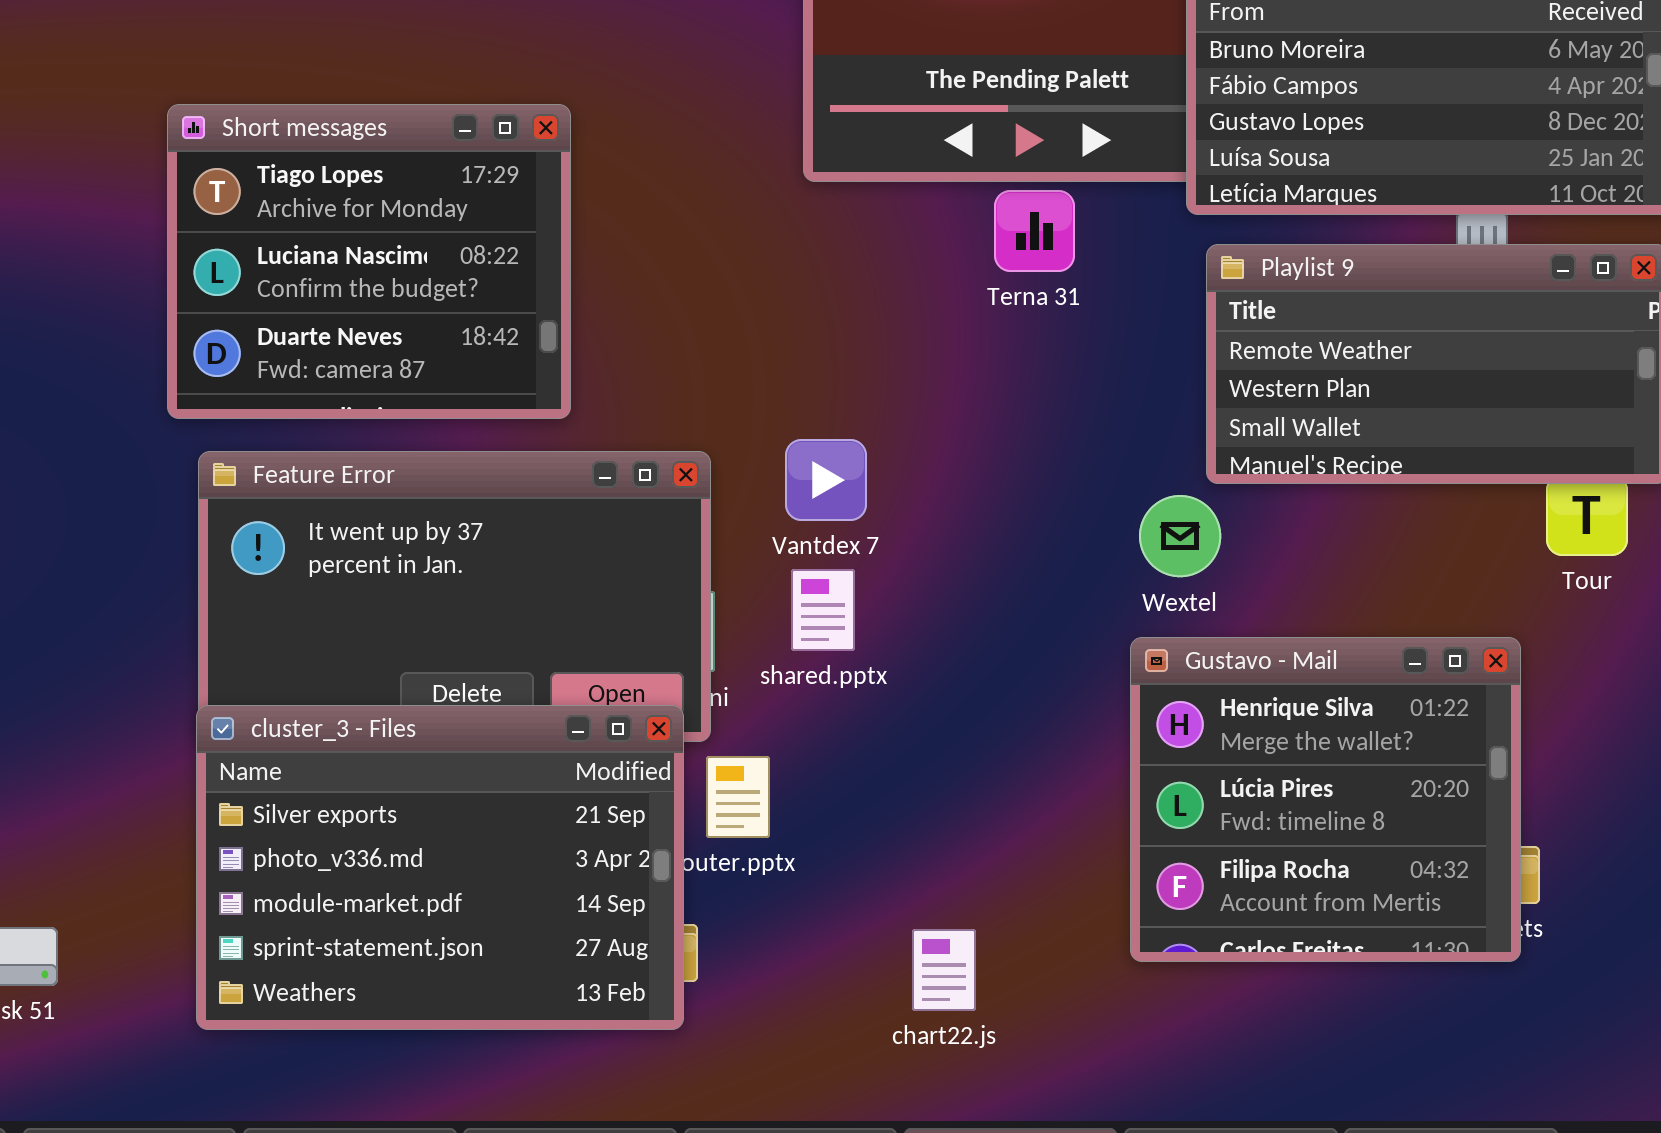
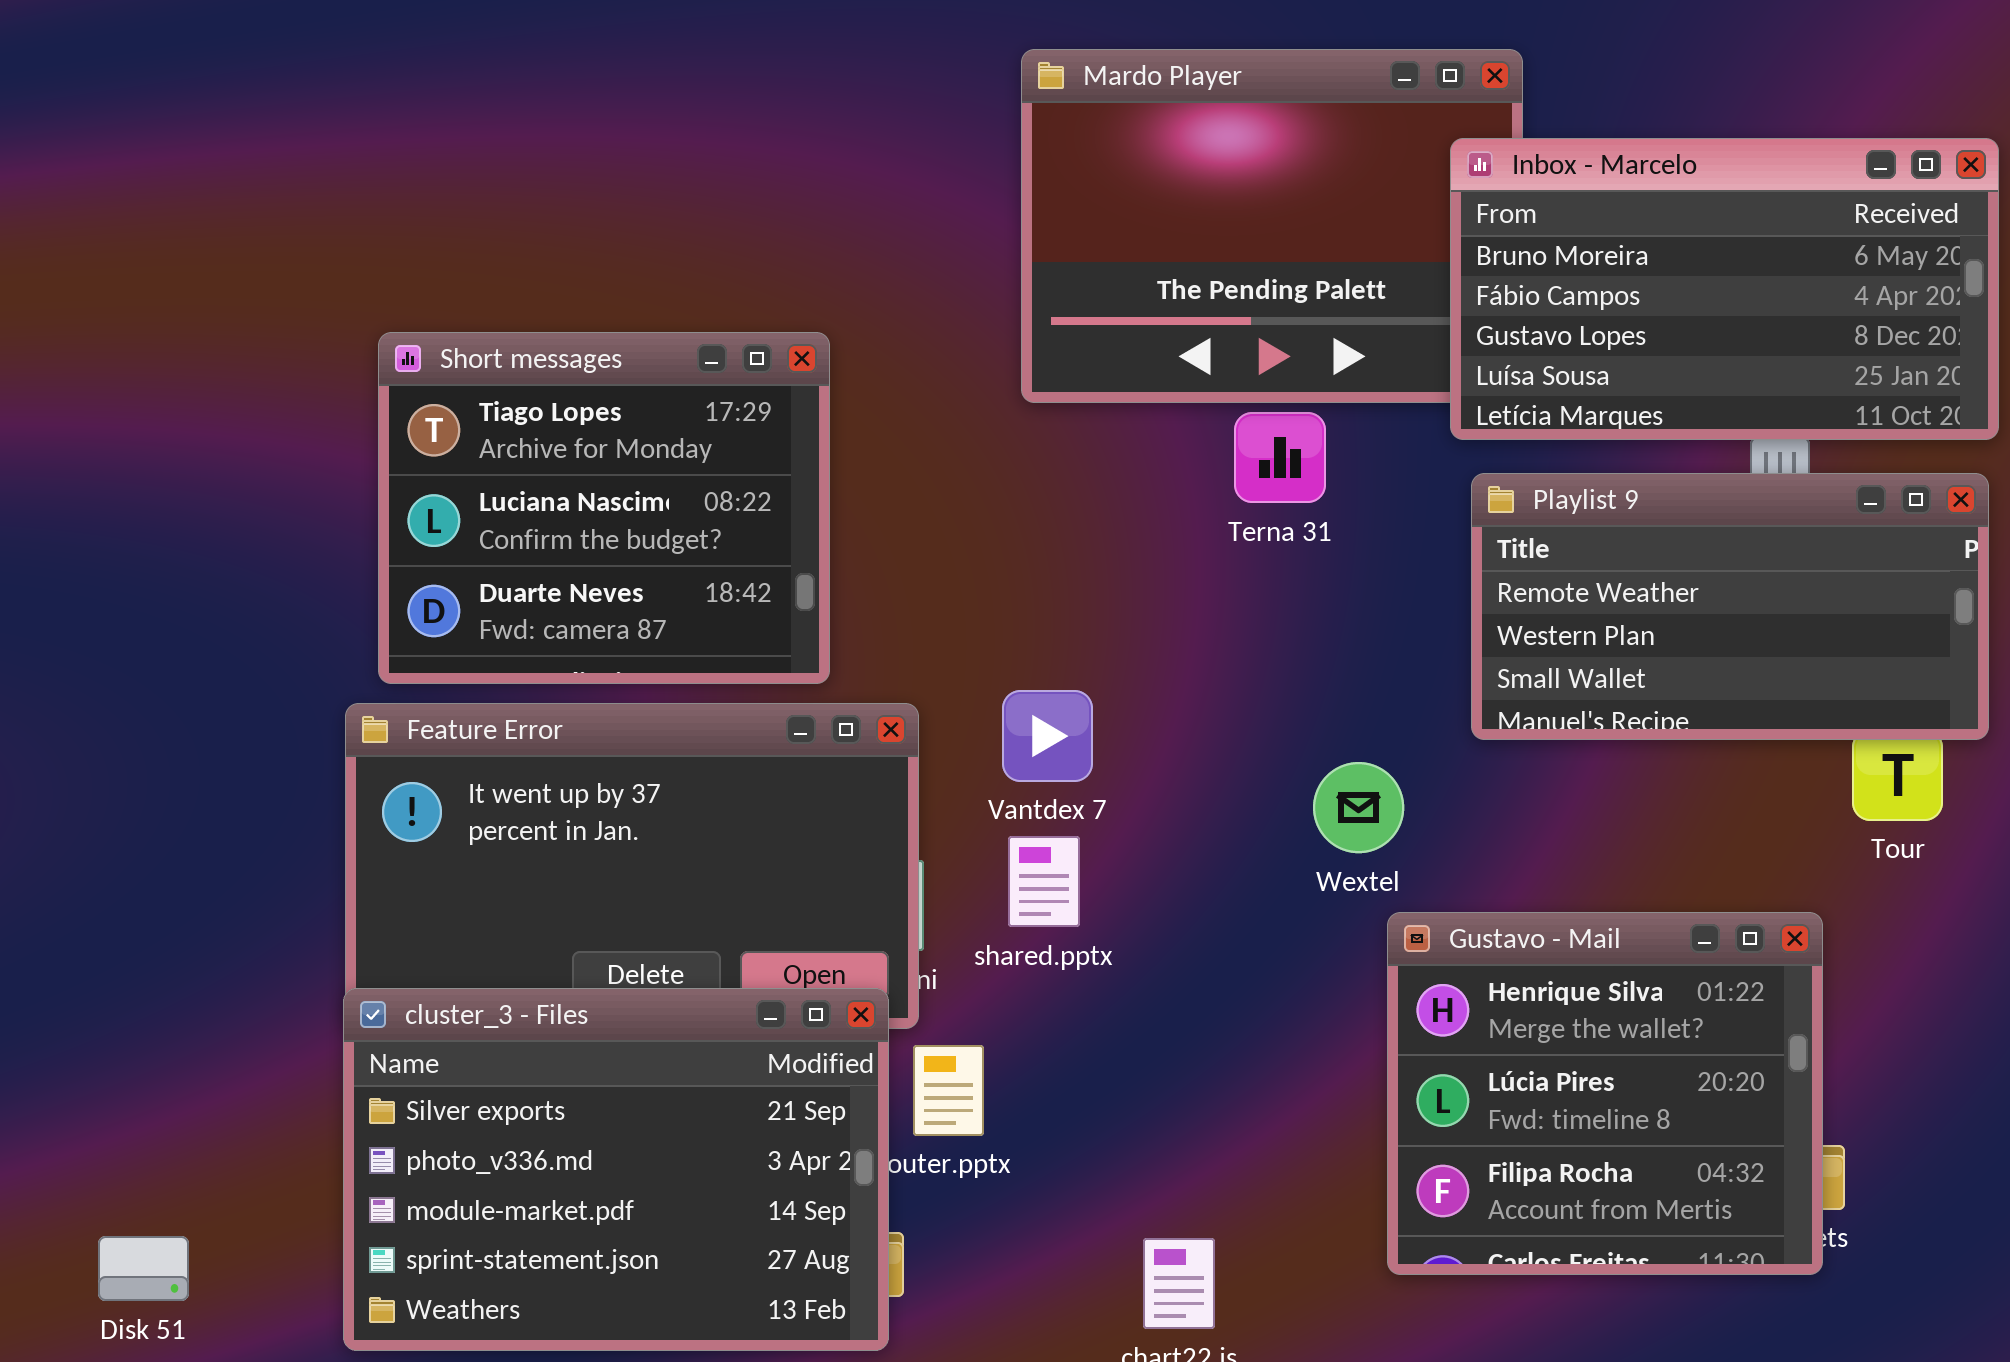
Short messages: [167,104,571,419] -> [378,332,830,684], moved
Wextel: [1139,495,1221,577] -> [1313,762,1404,853], moved

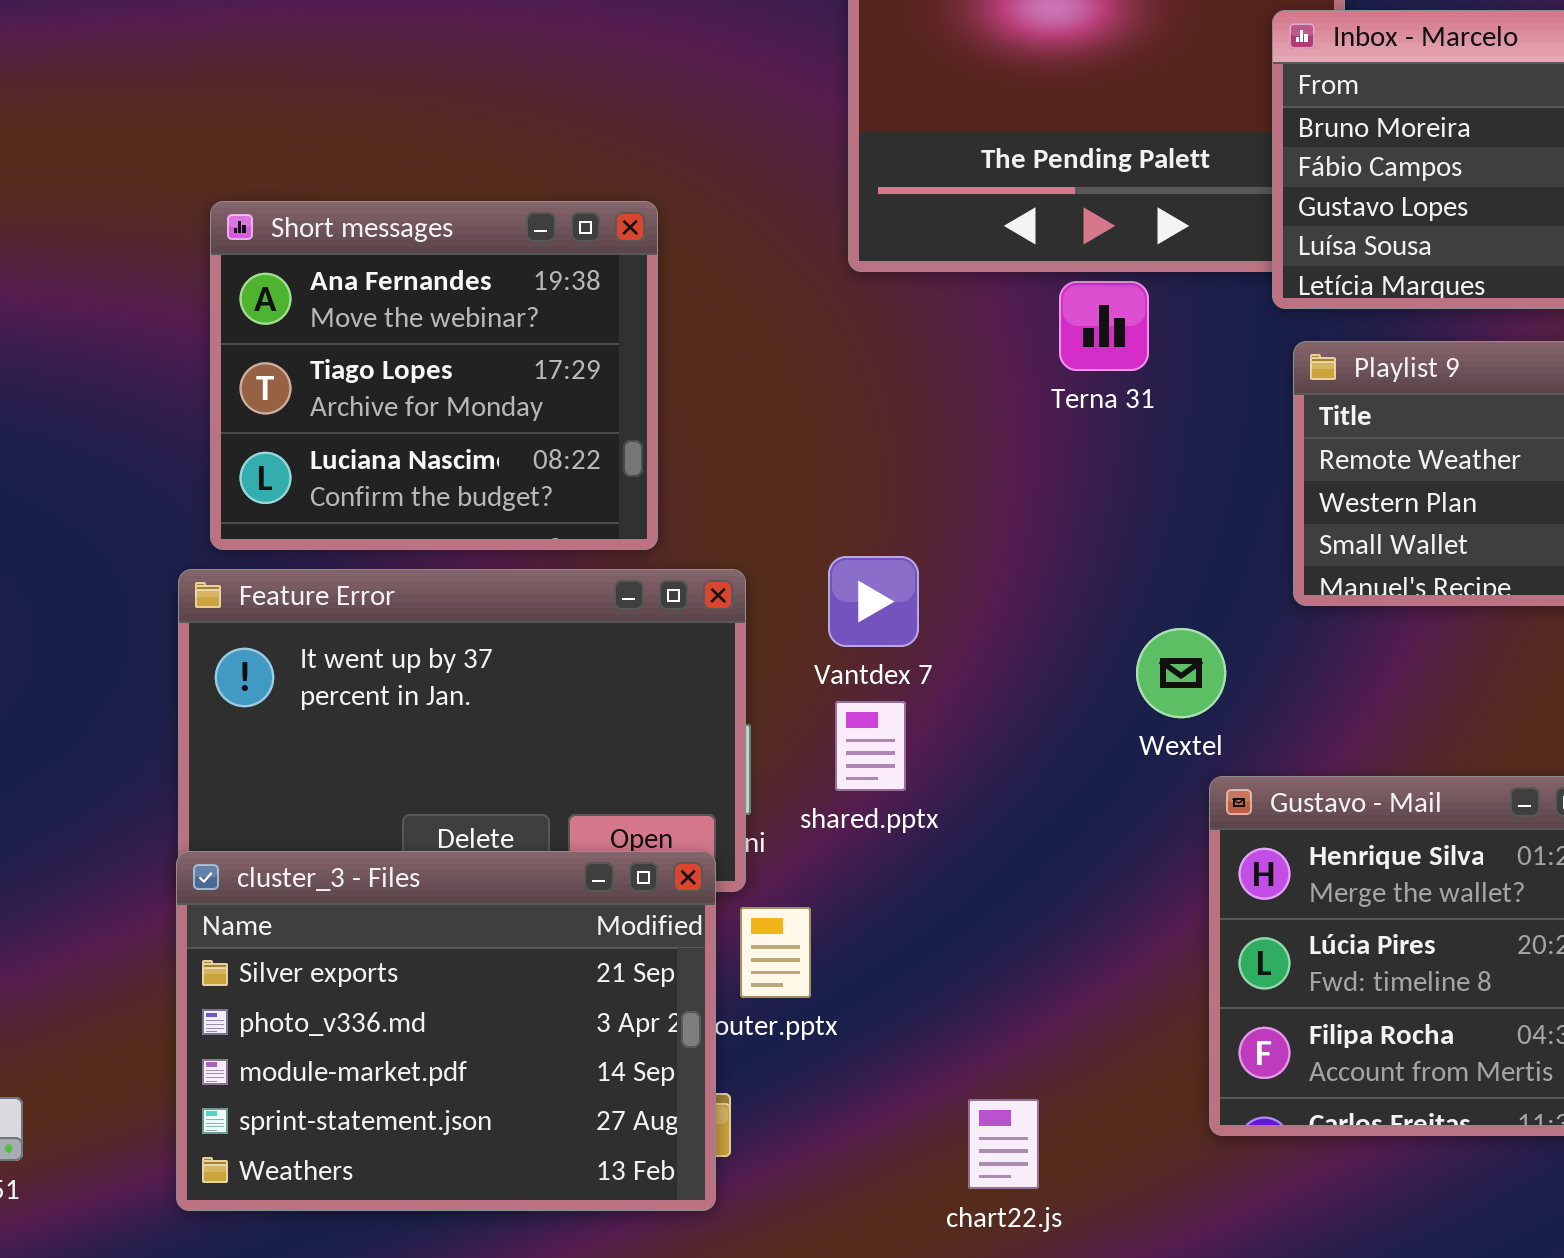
Short messages: [378,332,830,684] -> [210,201,658,550], scrolled up 1 row

